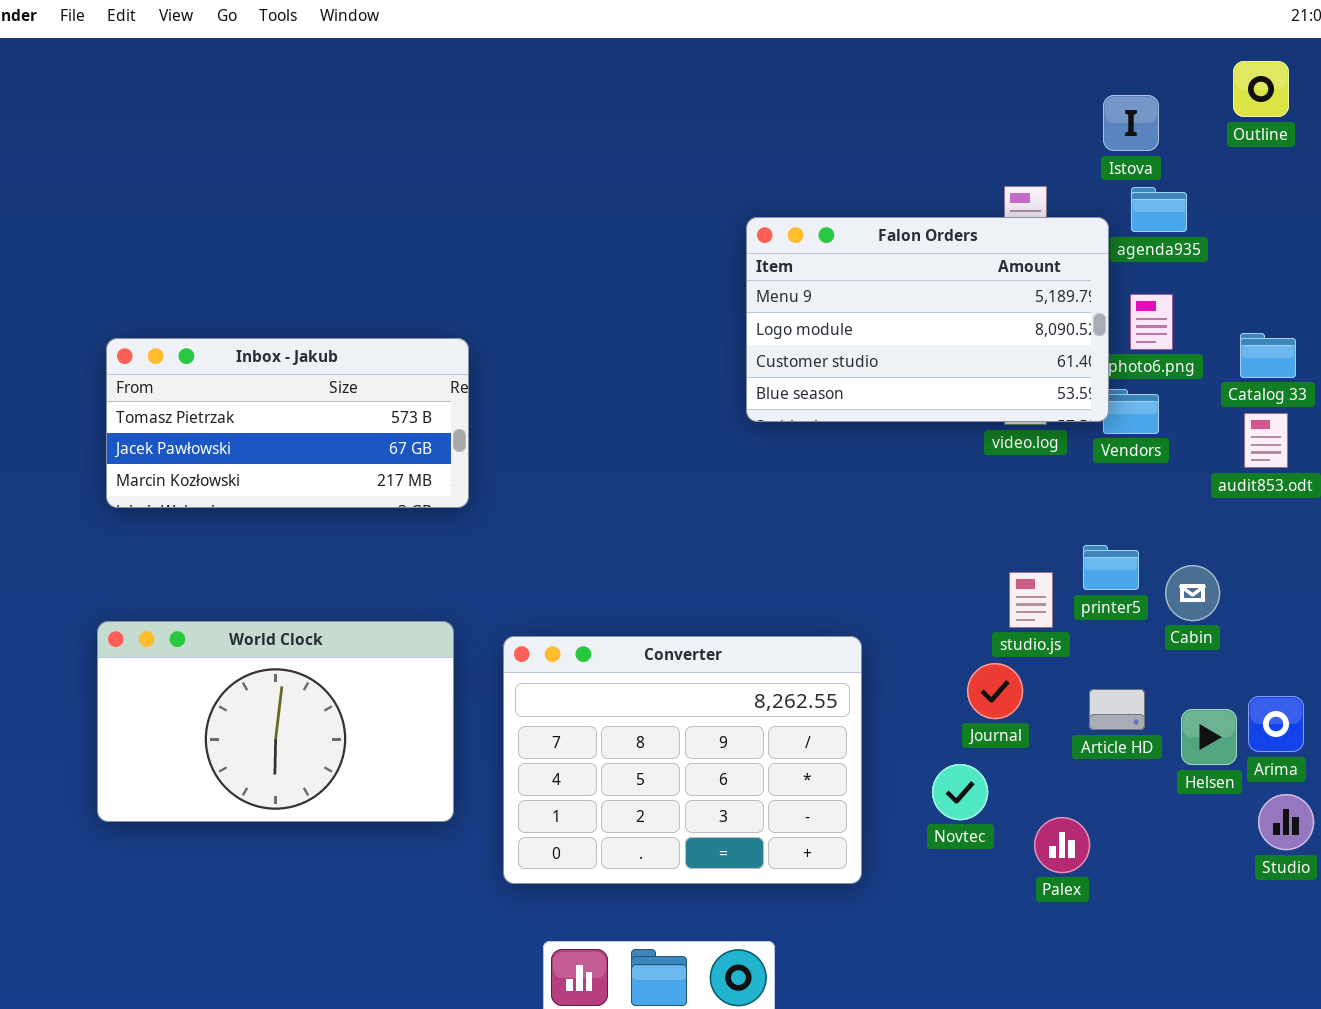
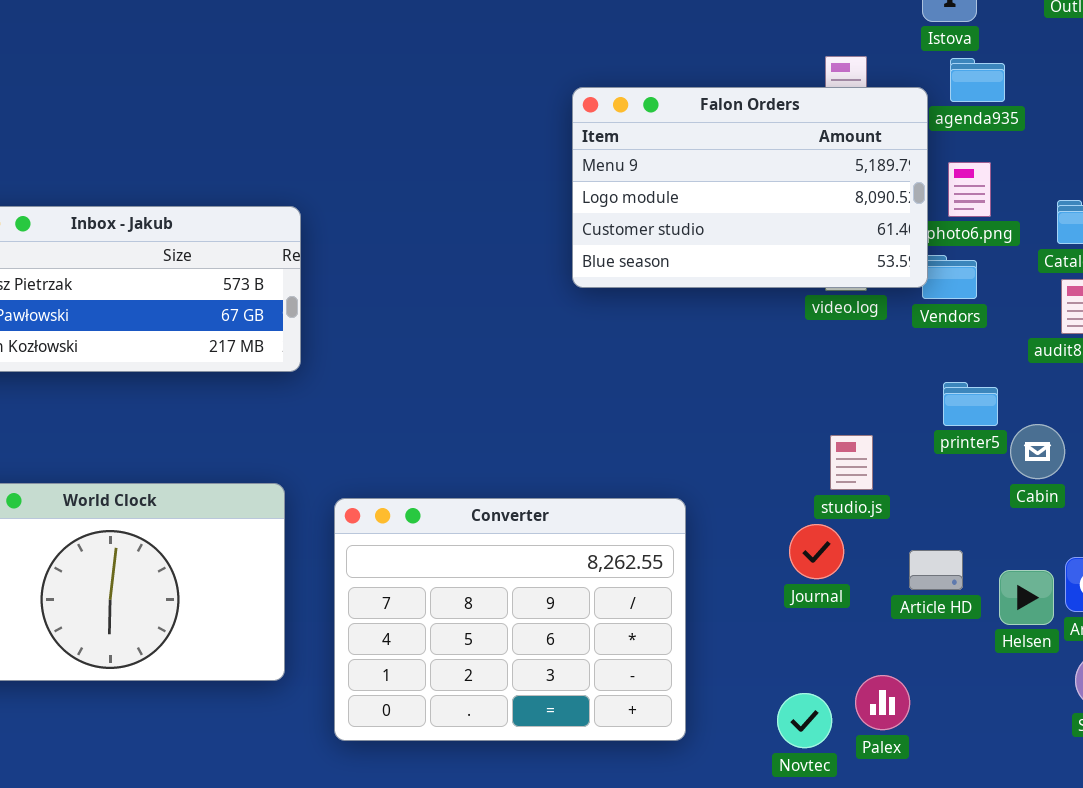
printer5: [1083,545,1139,590] -> [943,382,998,426], moved
Cabin: [1165,565,1220,621] -> [1010,424,1065,479], moved
Novtec: [932,764,988,820] -> [777,693,832,748], moved

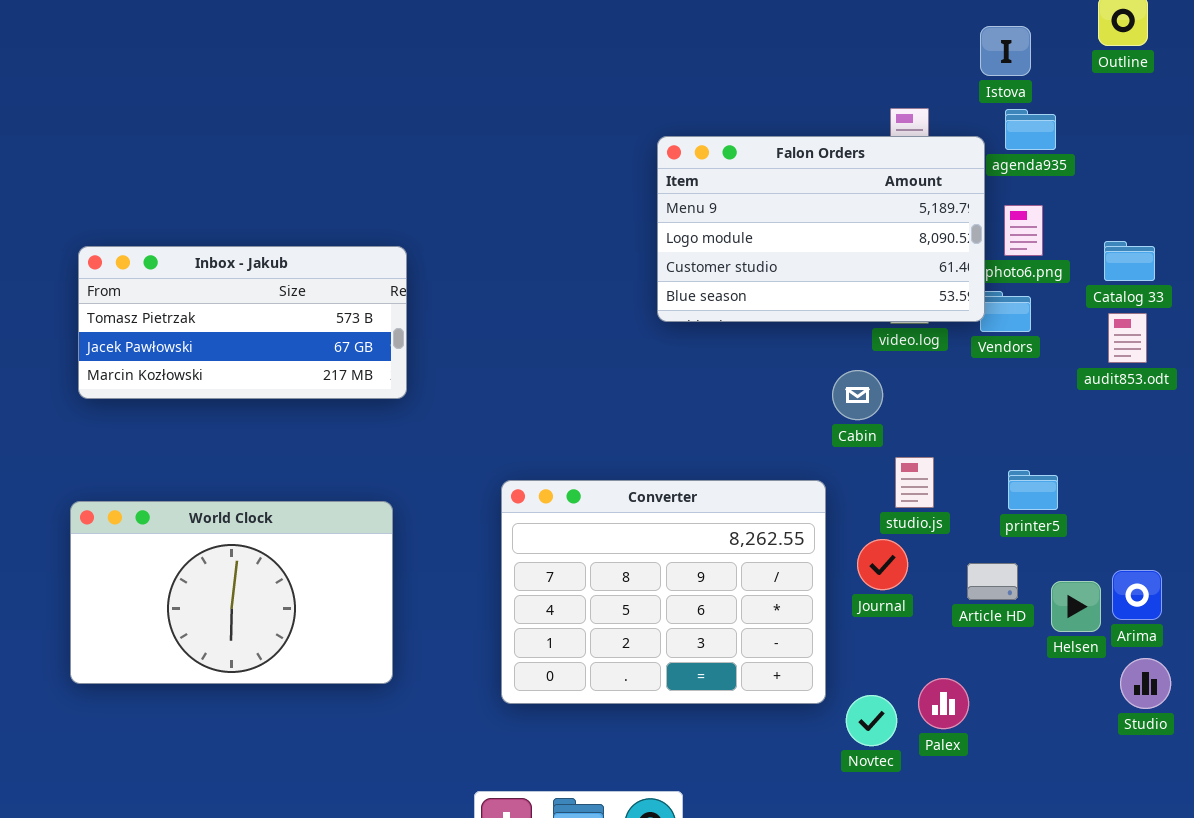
printer5: [943,382,998,426] -> [1008,470,1058,510], moved
Cabin: [1010,424,1065,479] -> [832,370,883,420], moved
Converter: [334,498,686,741] -> [501,480,826,704], moved

